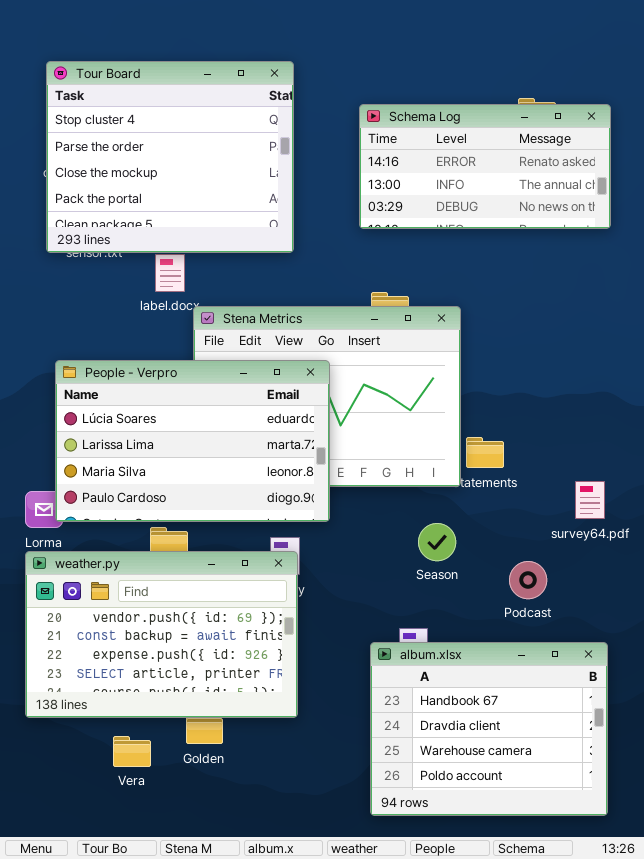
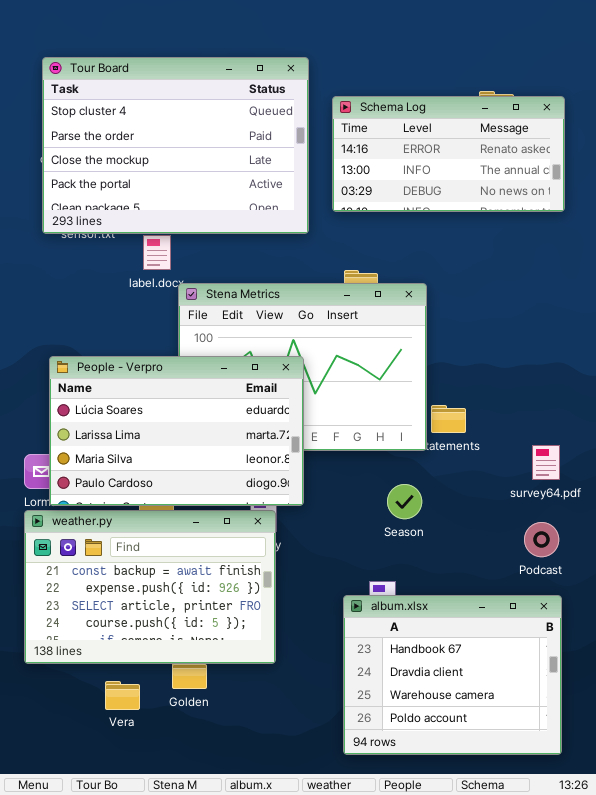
Tour Board: [46,61,294,253] -> [42,57,309,234], resized
People - Verpro: [55,360,330,522] -> [49,356,304,506], moved
weather.py: [25,551,298,718] -> [24,510,276,664], scrolled down 1 row
Podcast: [509,561,547,599] -> [524,522,559,557], moved

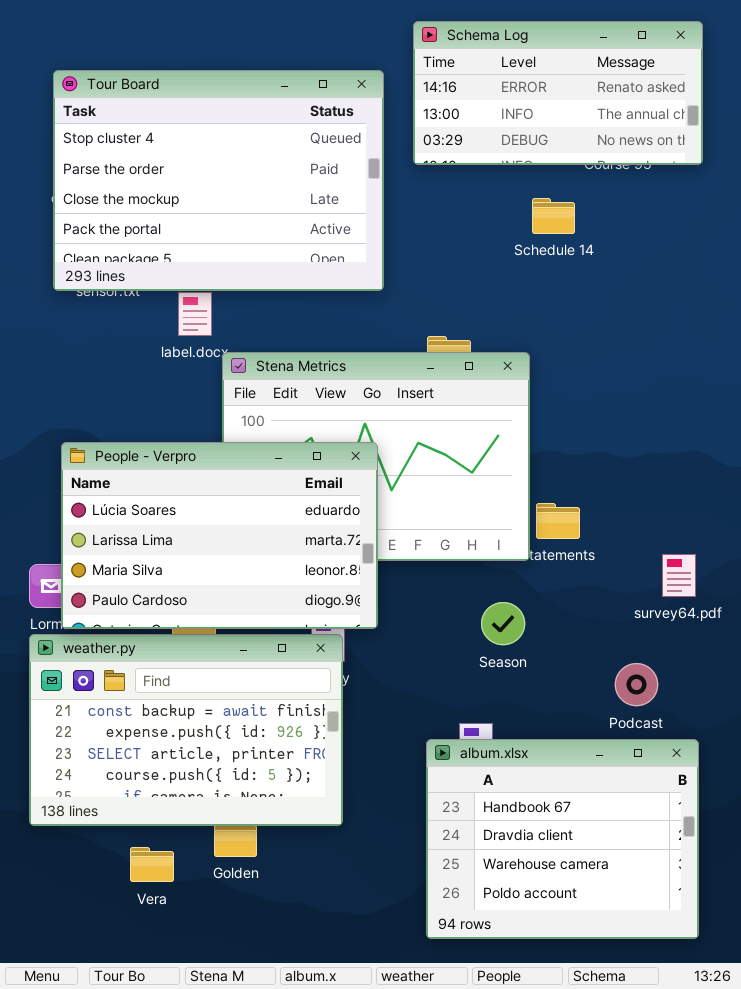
Schema Log: [332,96,565,212] -> [413,21,703,165], moved
Podcast: [524,522,559,557] -> [615,663,658,706], moved

